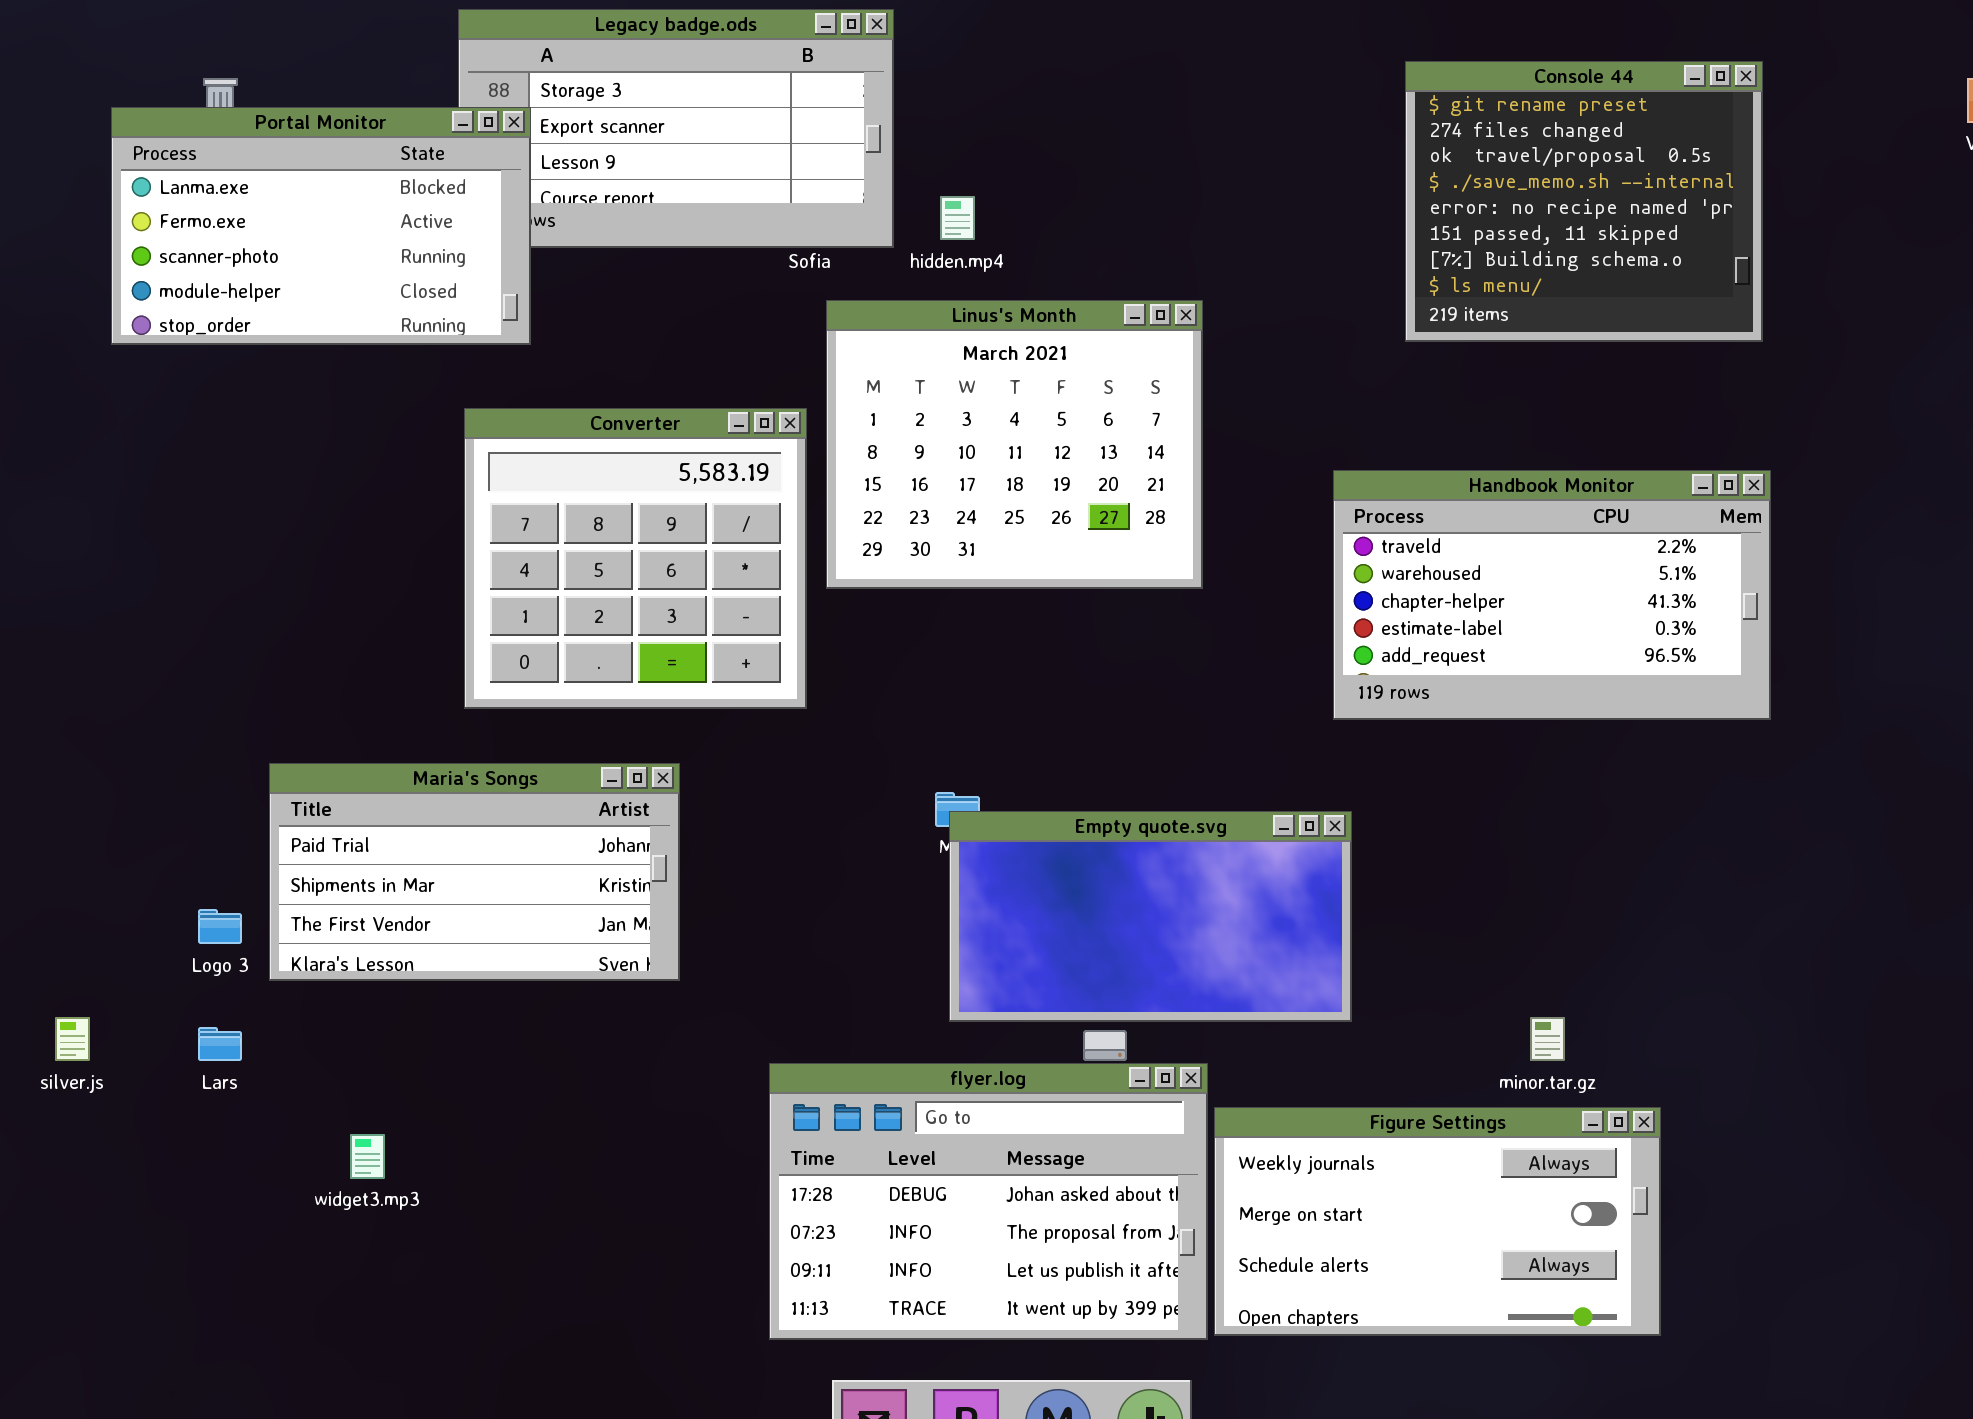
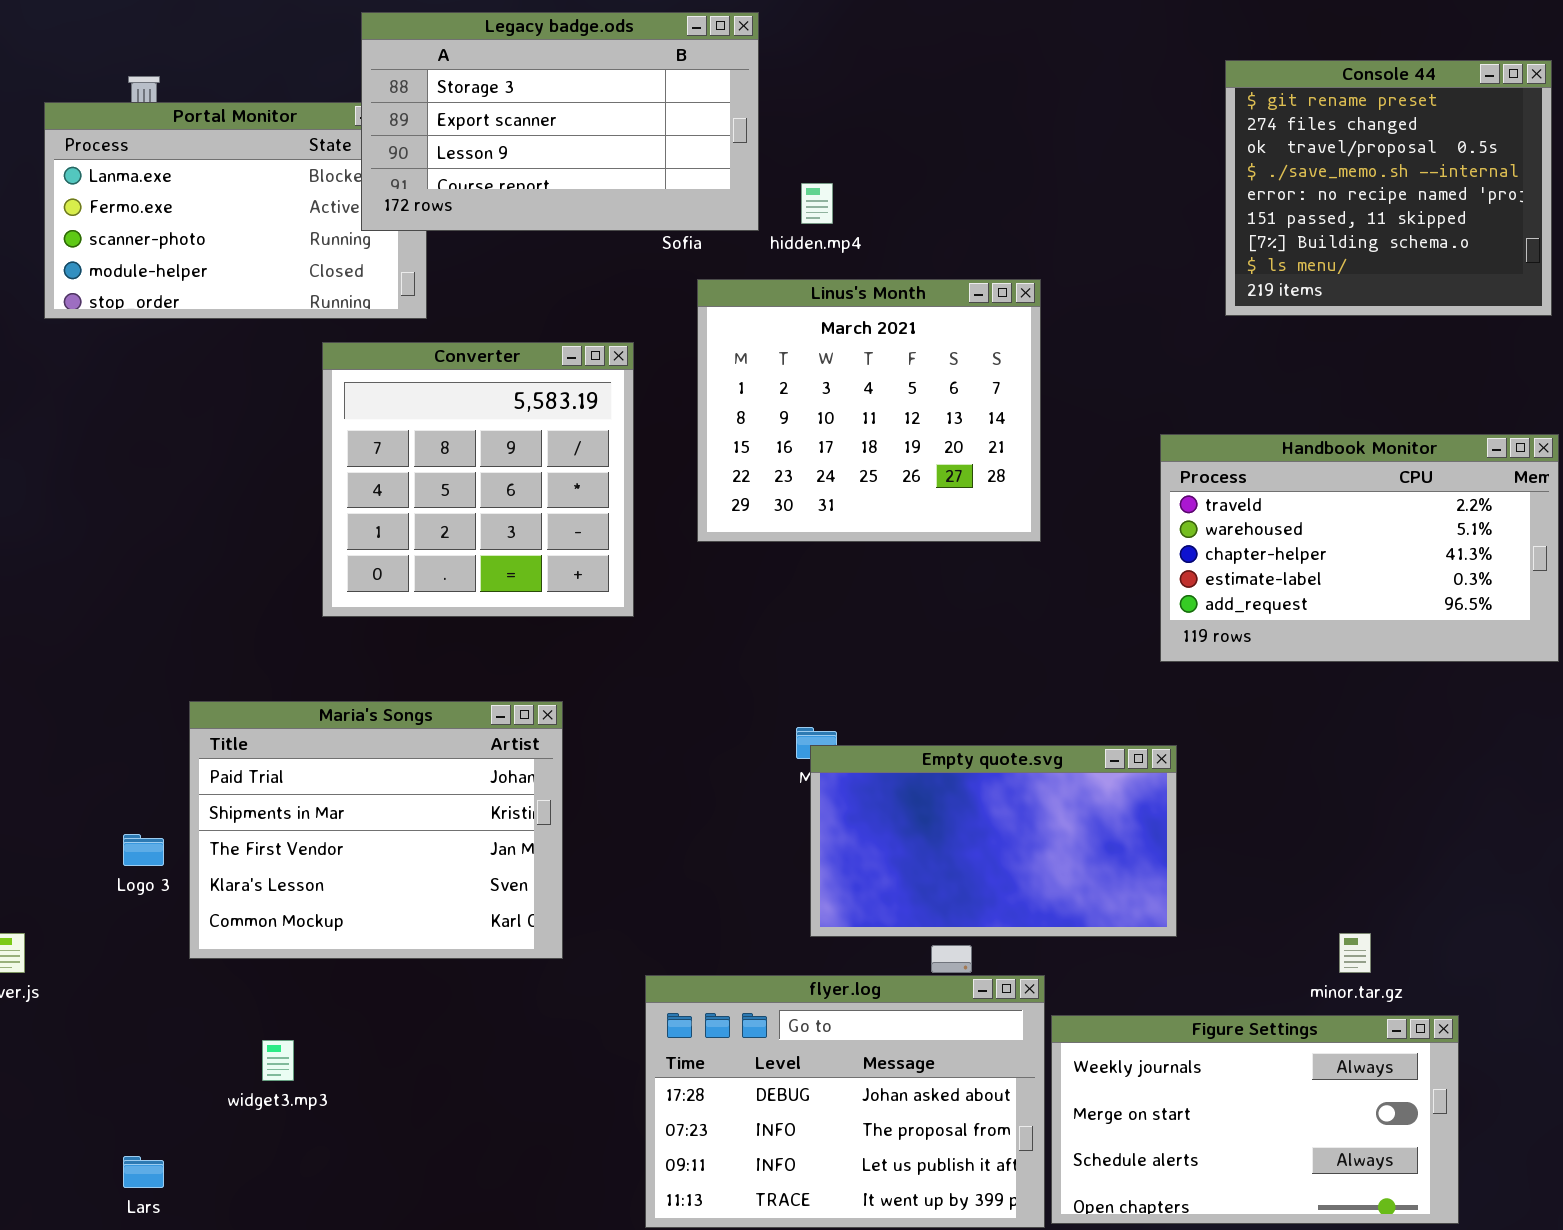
Legacy badge.ods: [458,9,894,248] -> [361,12,759,231], raised
Converter: [464,408,807,709] -> [322,342,634,617], moved
Maria's Songs: [269,763,680,981] -> [189,701,563,959], resized
Lars: [198,1027,242,1061] -> [123,1156,164,1188], moved

